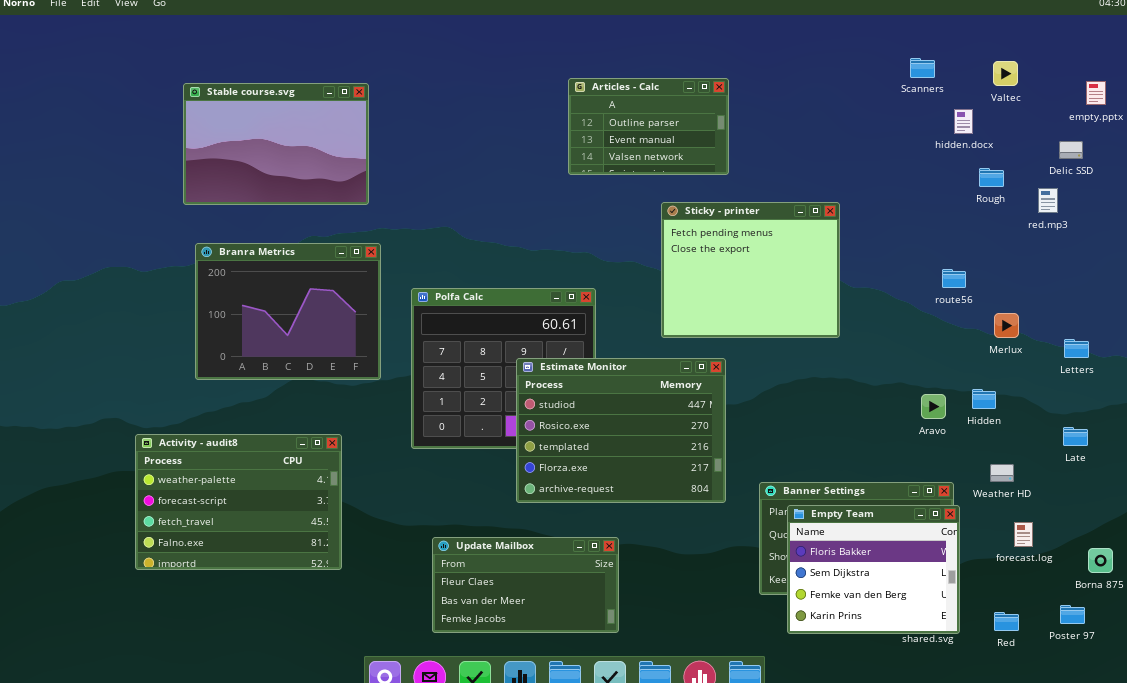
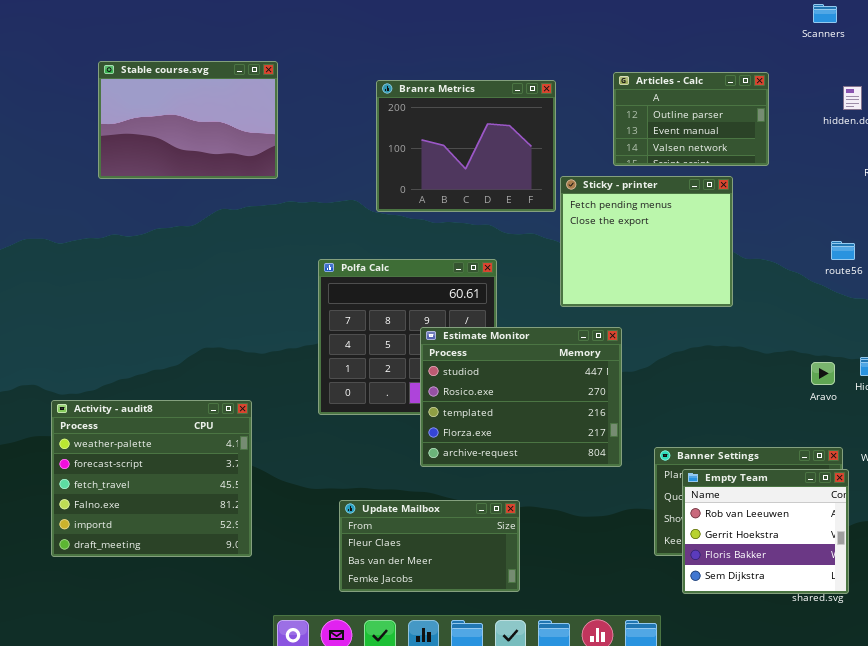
Scanners: [910,58,935,78] -> [813,4,837,23], moved
Articles - Calc: [568,78,729,175] -> [613,72,769,166], moved
Branra Metrics: [195,243,381,380] -> [376,80,556,212], moved
Activity - audit8: [135,434,342,570] -> [51,400,252,557], resized
Empty Team: [787,505,960,634] -> [682,469,849,594], scrolled up 2 rows

